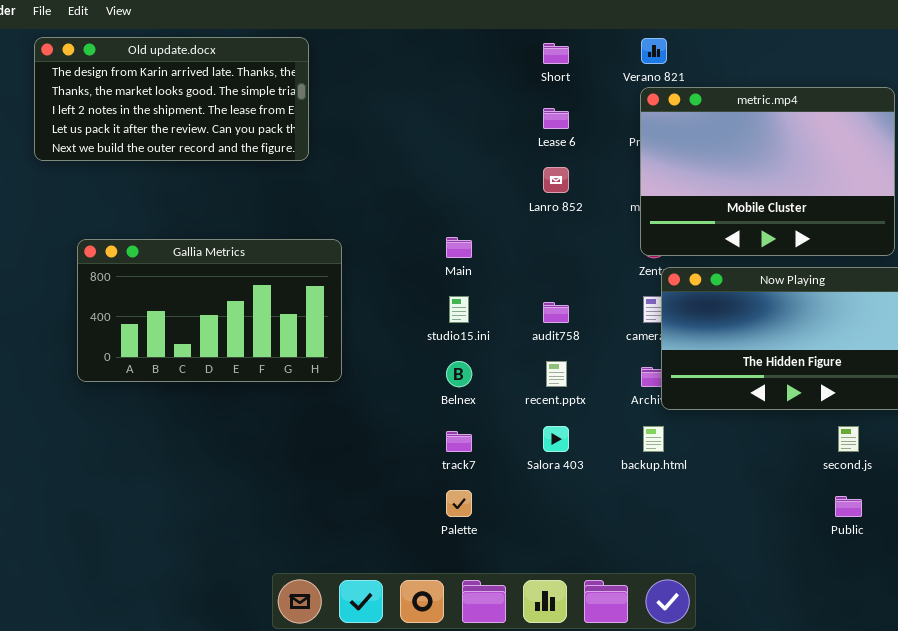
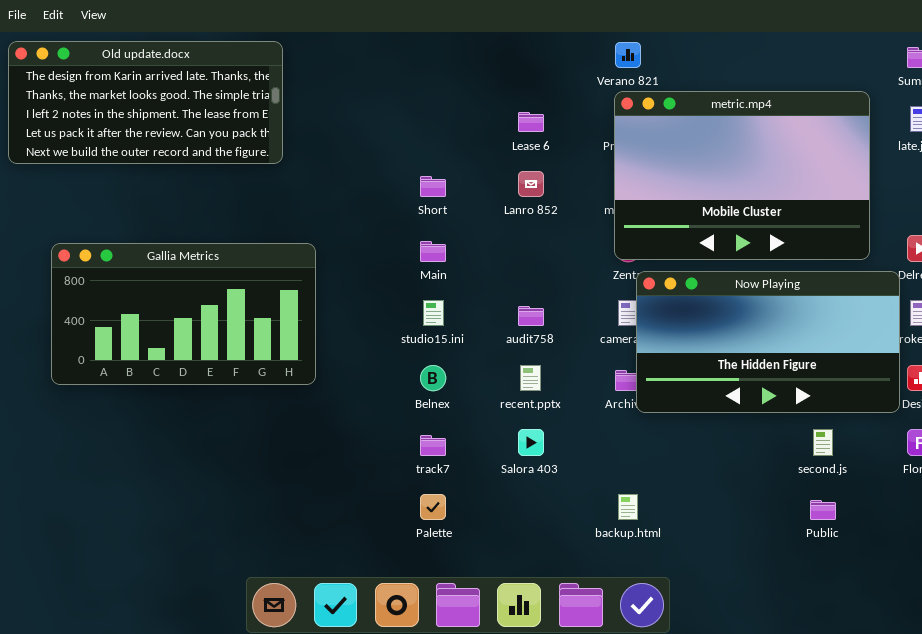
Short: [543,43,569,64] -> [420,176,446,197], moved
backup.html: [643,426,664,452] -> [618,494,638,520], moved

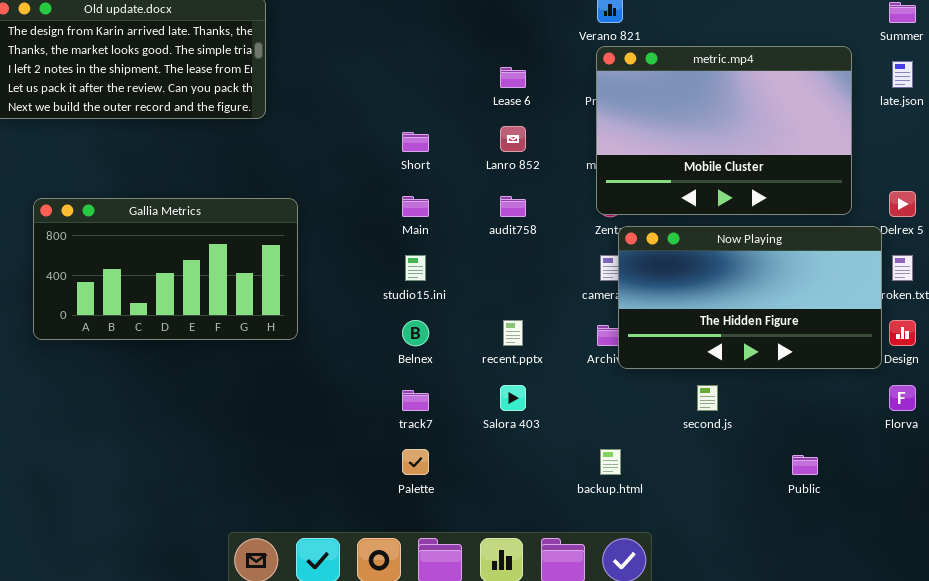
audit758: [518,306,544,326] -> [500,196,526,217], moved
second.js: [813,429,833,456] -> [697,385,718,411], moved

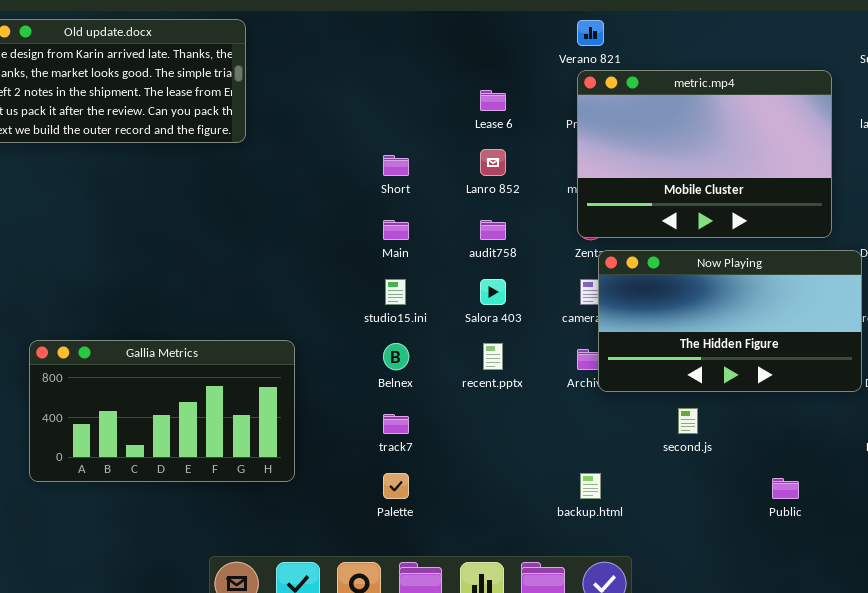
Gallia Metrics: [33,198,298,340] -> [29,340,295,482], moved
Salora 403: [500,385,526,411] -> [480,279,506,305], moved

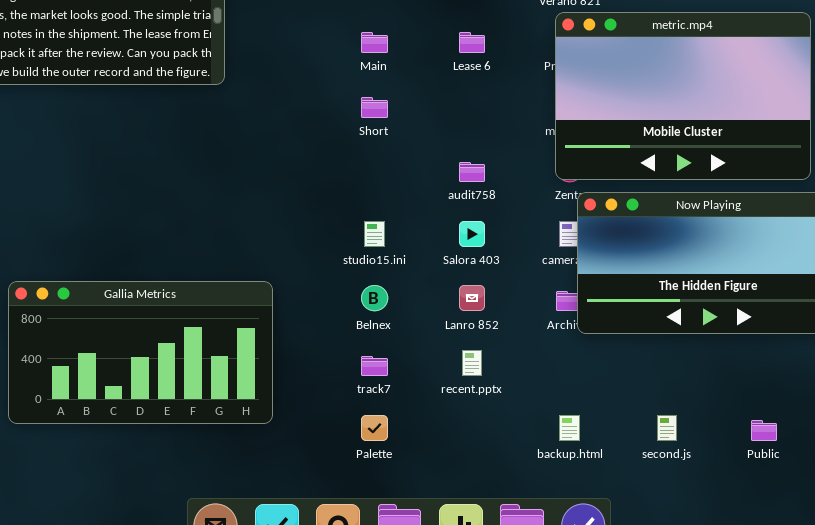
Lanro 852: [480,149,506,176] -> [459,285,485,311], moved
Main: [383,220,409,240] -> [361,32,388,53], moved
recent.pptx: [483,343,503,370] -> [462,350,482,376], moved
second.js: [678,408,698,434] -> [657,415,677,441], moved

